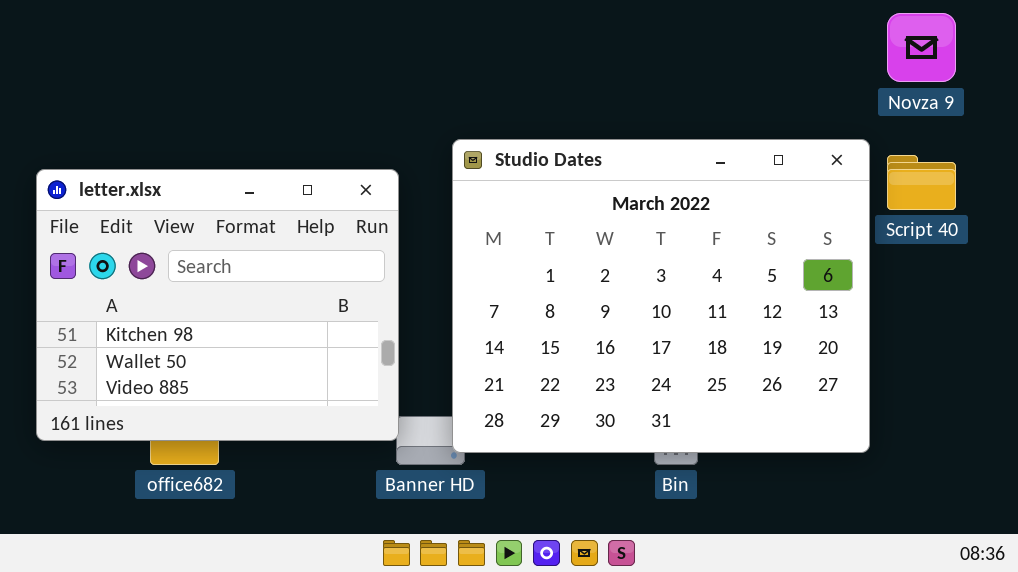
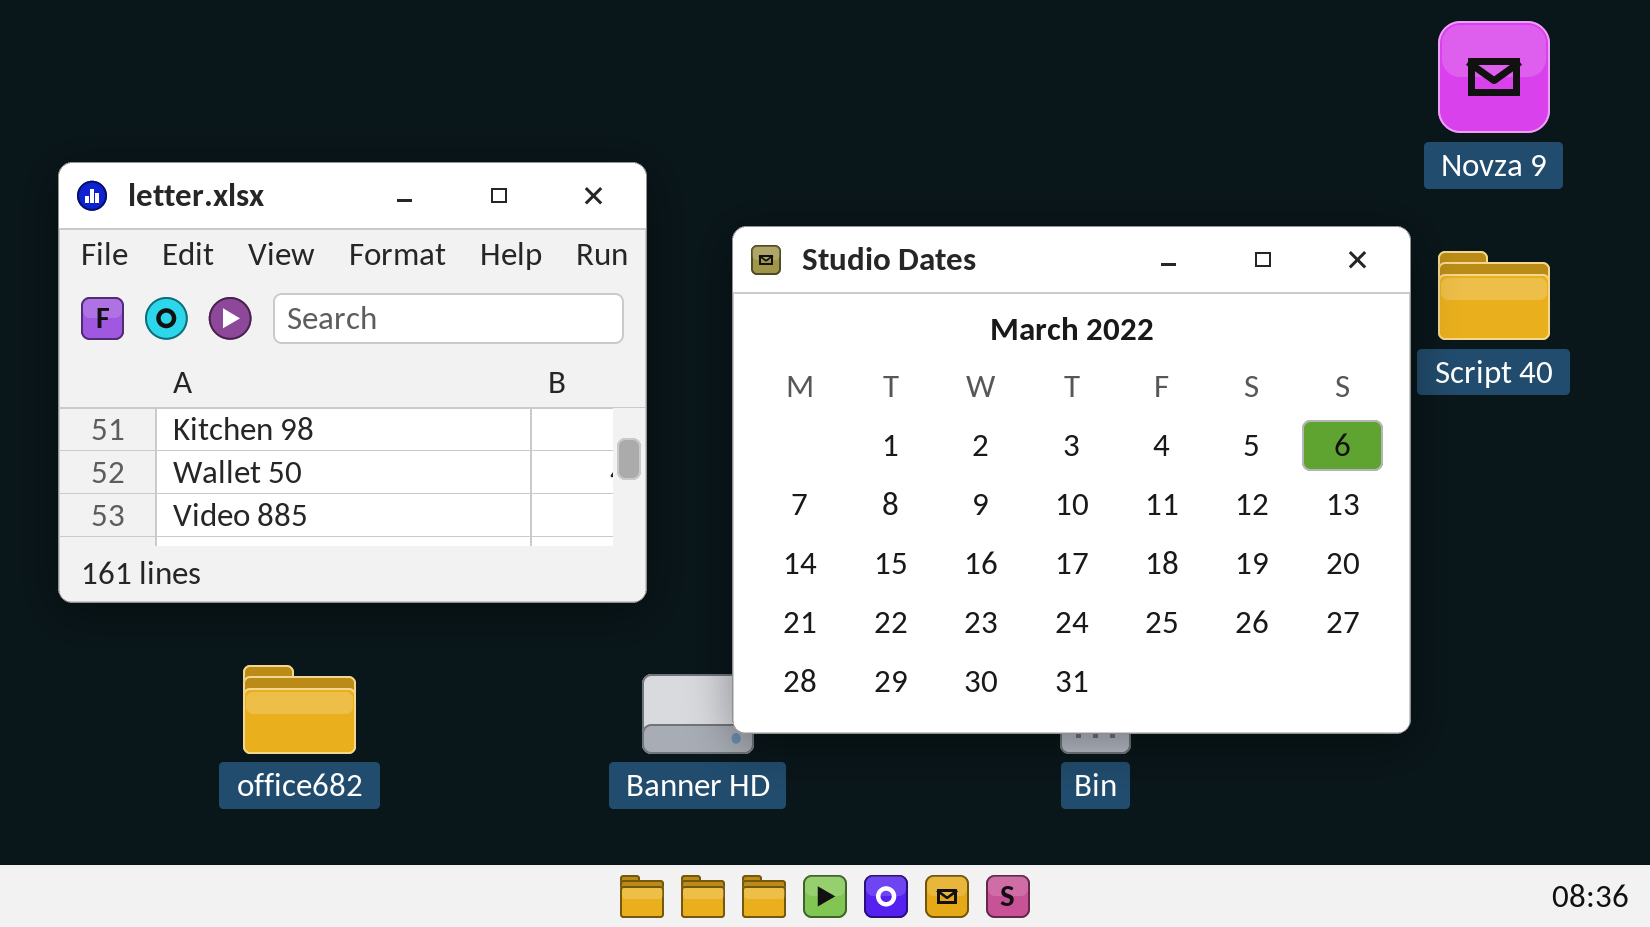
letter.xlsx: [36,169,399,441] -> [58,162,647,603], moved

